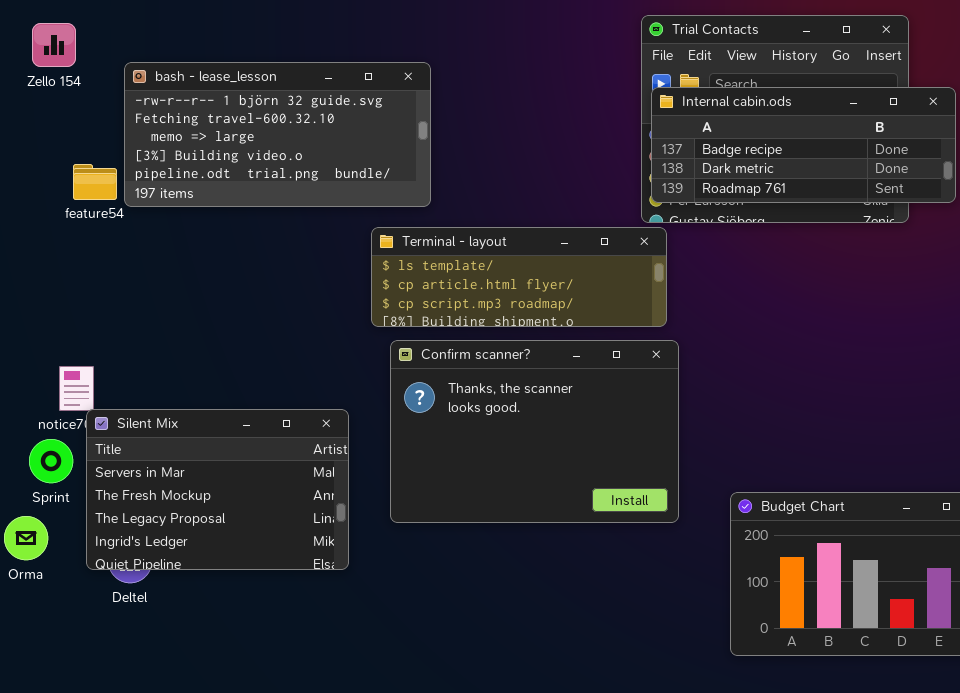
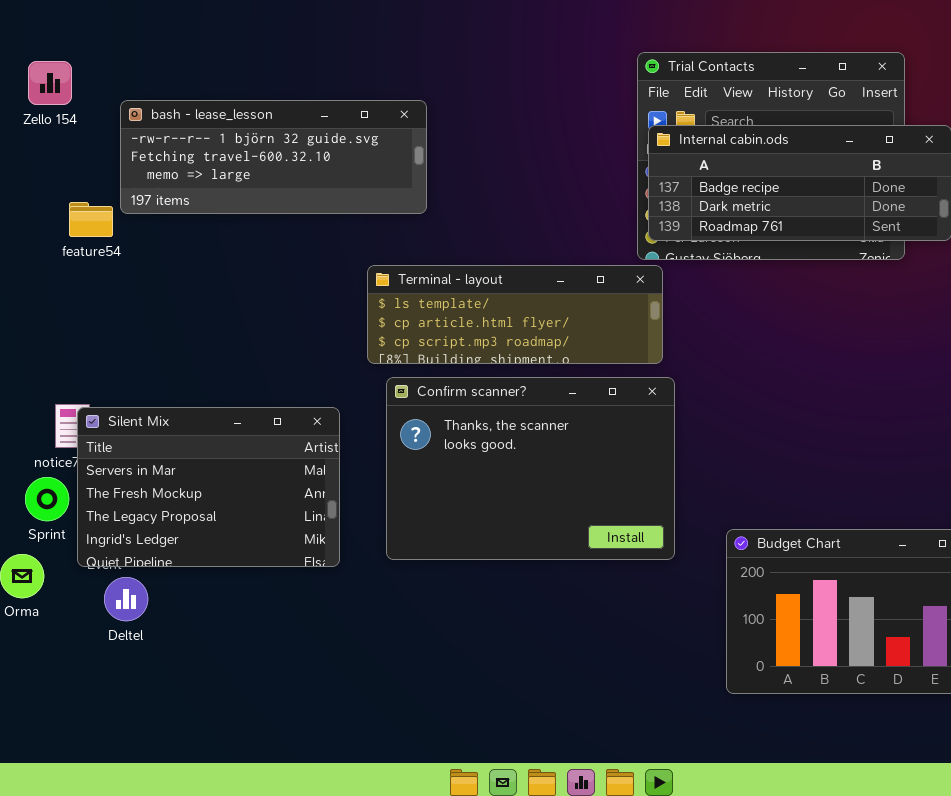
bash - lease_lesson: [124,62,431,207] -> [120,100,427,214], resized
Silent Mix: [86,409,349,570] -> [77,407,340,567], moved

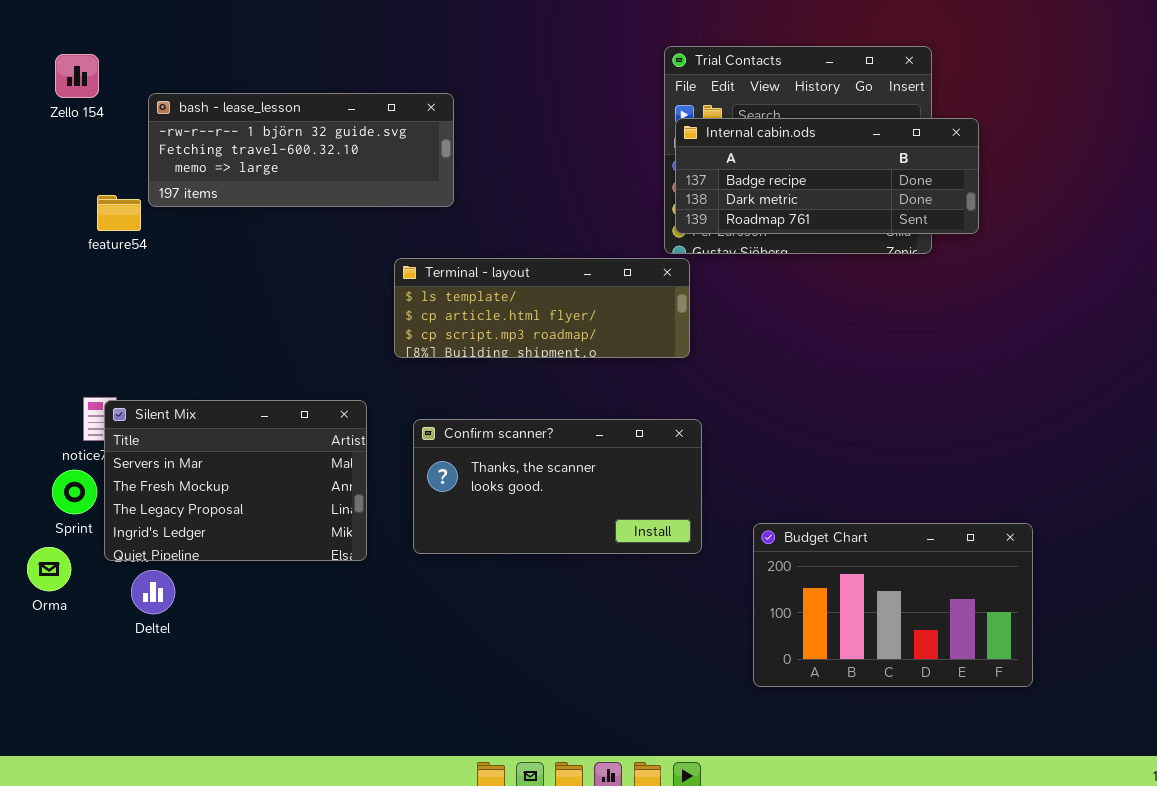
Confirm scanner?: [386,377,675,560] -> [413,419,702,554], resized

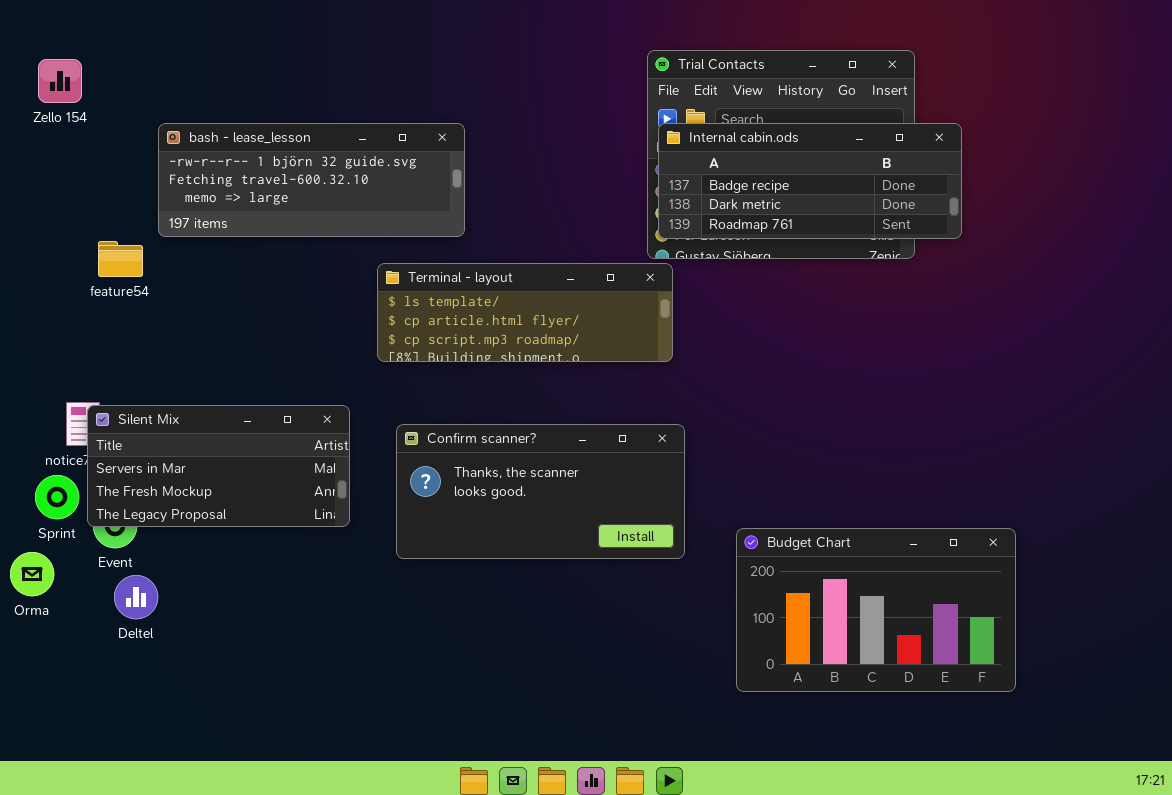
bash - lease_lesson: [148,93,454,207] -> [158,123,465,237], moved
feature54: [97,195,141,231] -> [98,241,143,277], moved
Silent Mix: [104,400,367,561] -> [87,405,350,527], resized

